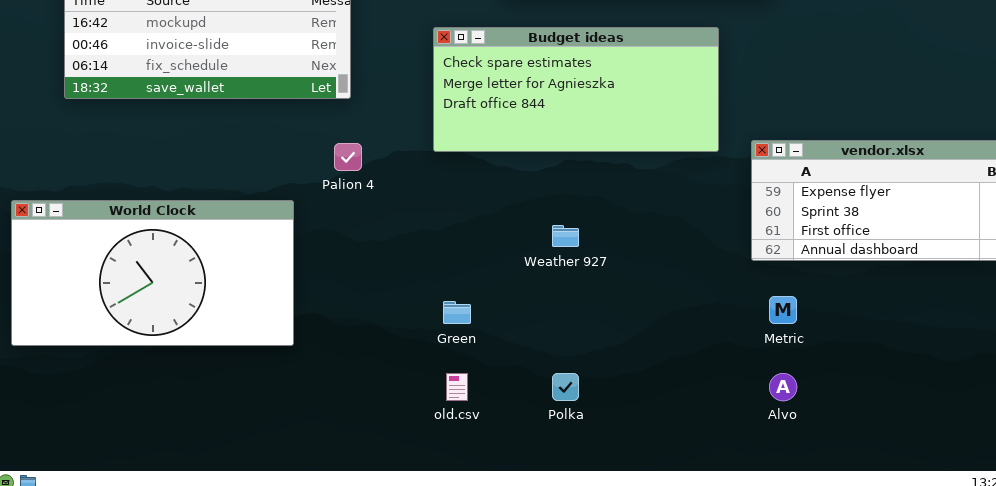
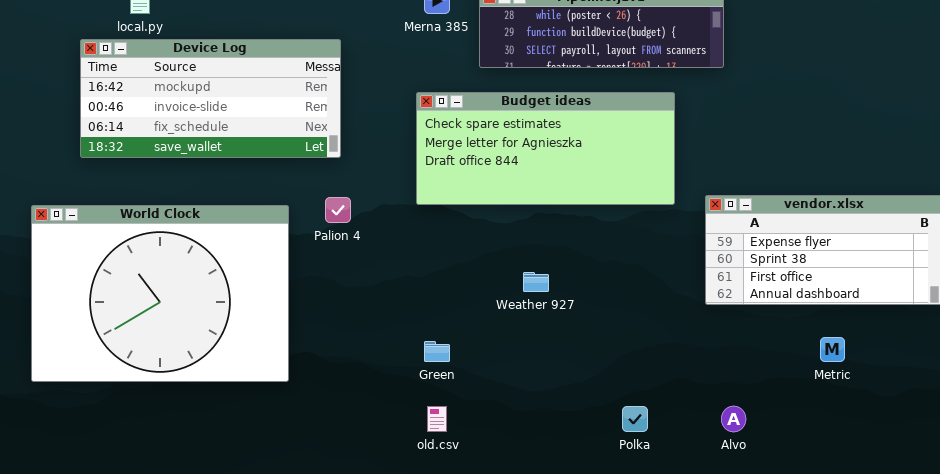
World Clock: [11,200,294,346] -> [31,205,289,382], resized
Metric: [769,296,797,324] -> [820,337,845,362], moved
Polka: [552,373,579,401] -> [622,406,648,432], moved

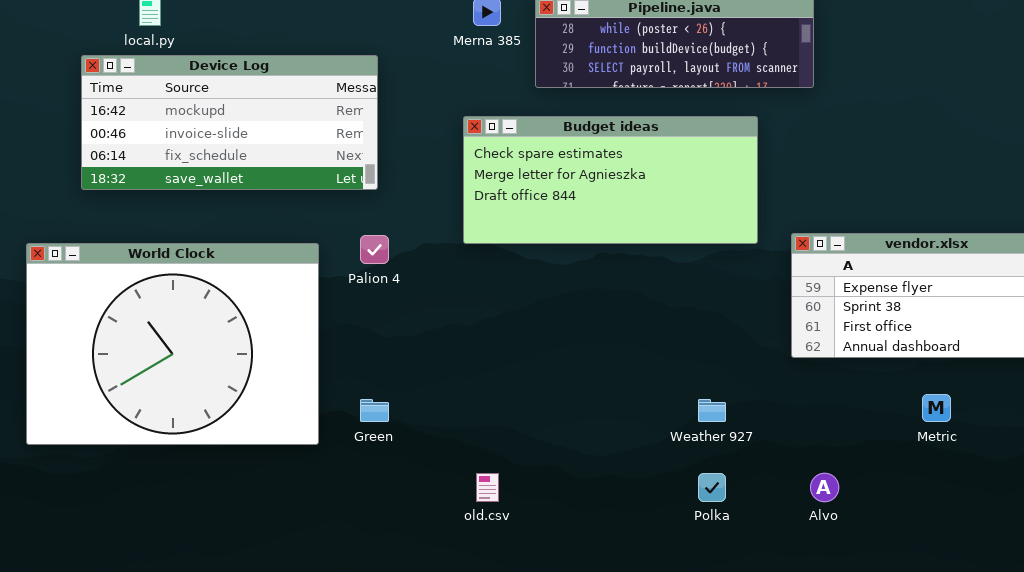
Weather 927: [523,272,549,292] -> [698,399,726,422], moved
Green: [424,341,450,362] -> [360,399,389,422], moved

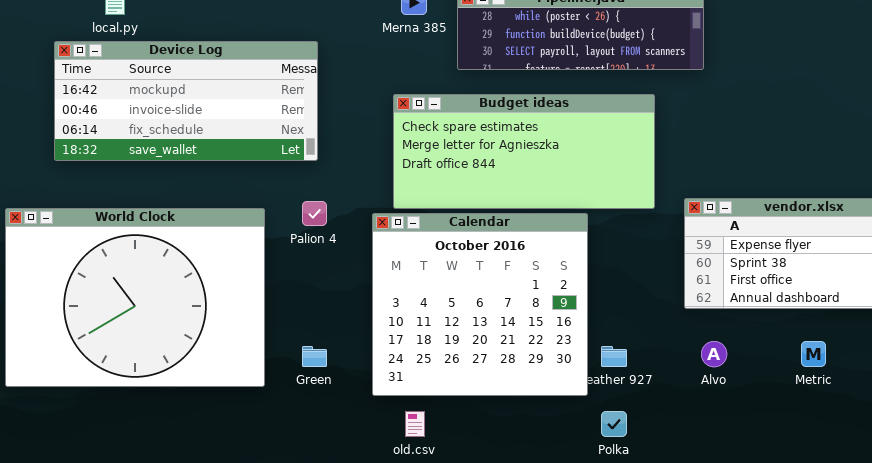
Calendar: none -> [372,213,588,396], opened
Alvo: [810,473,839,502] -> [701,341,727,367], moved

